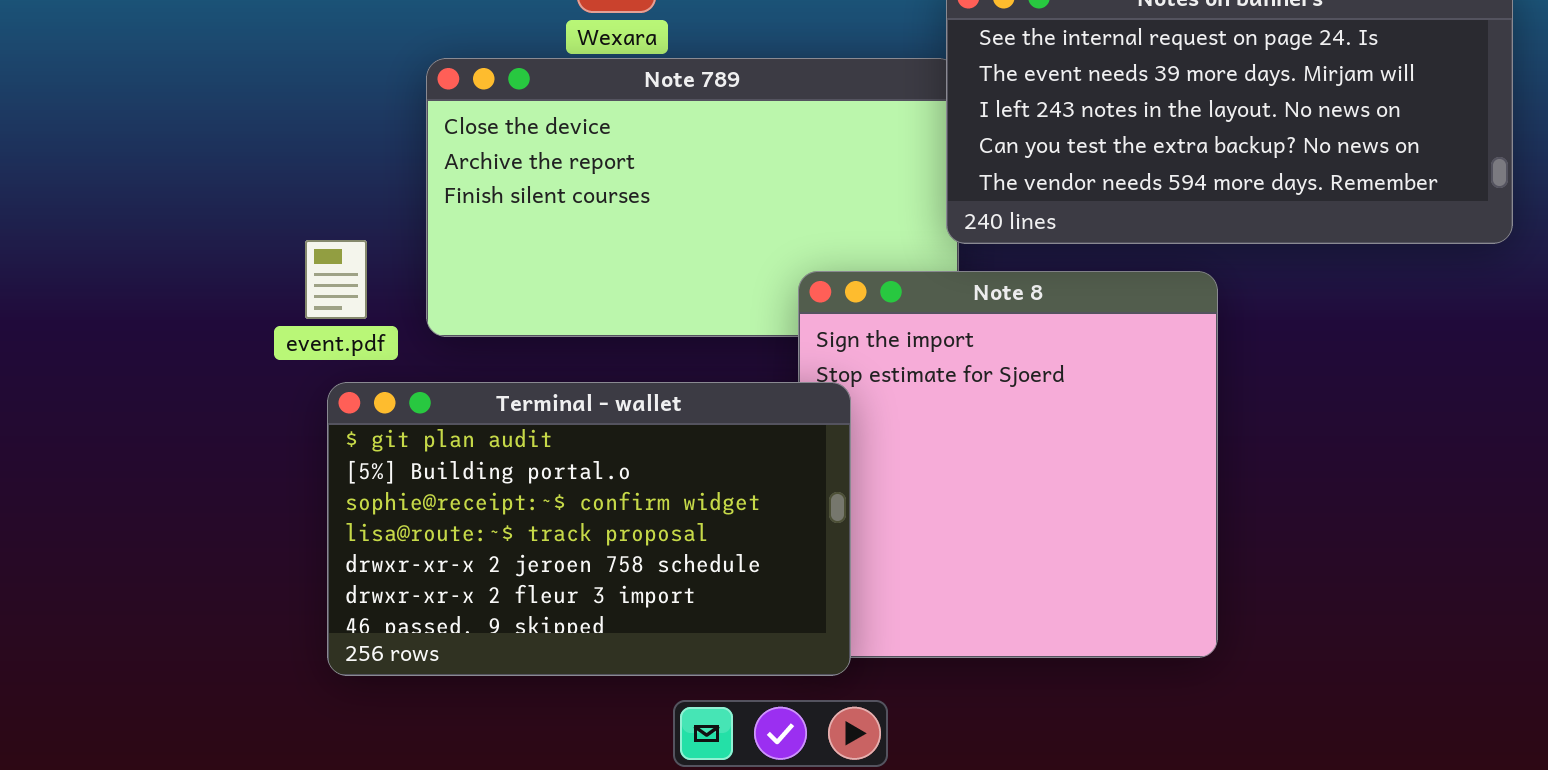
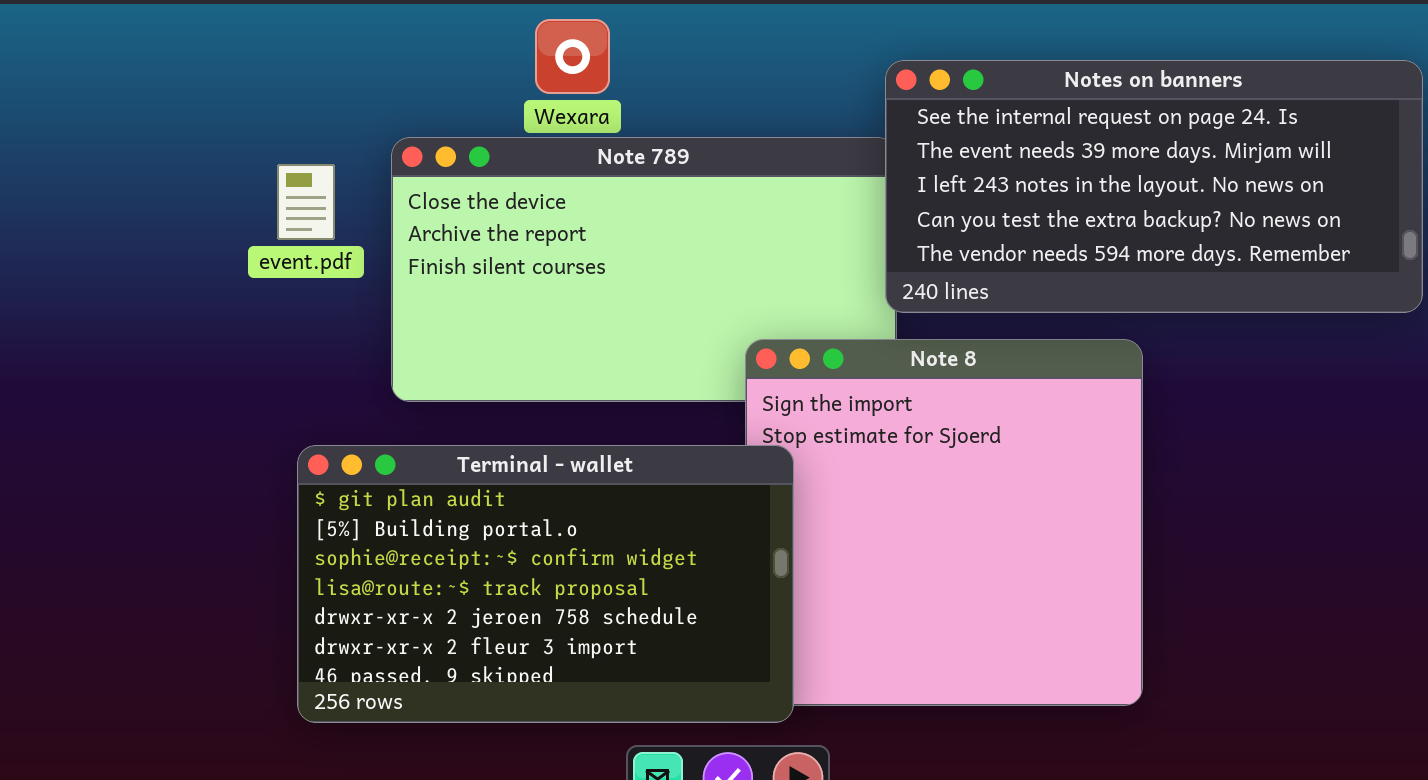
event.pdf: [305,240,367,319] -> [277,164,335,240], moved

